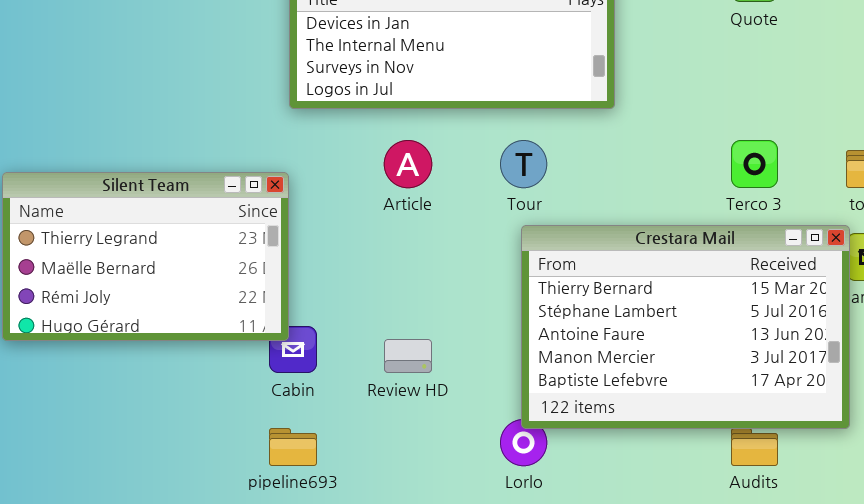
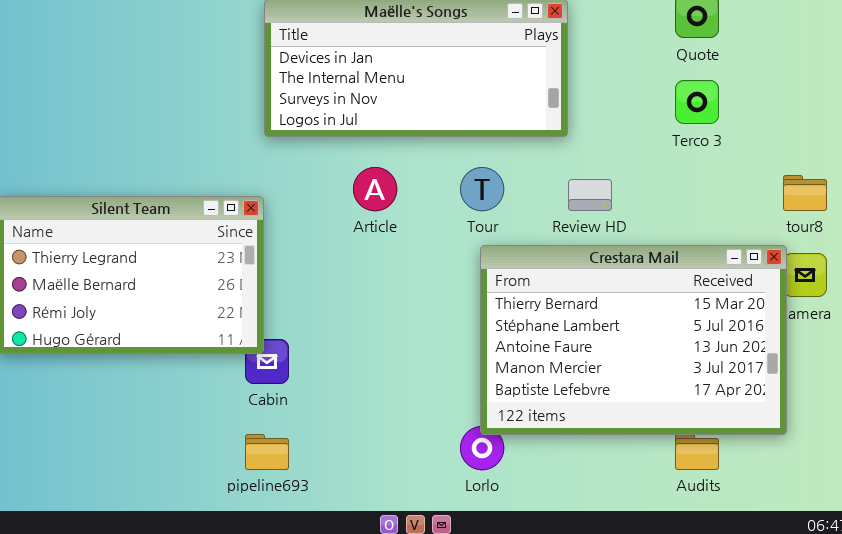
Terco 3: [731,140,778,188] -> [675,80,719,124], moved
Review HD: [384,339,432,373] -> [568,179,612,211], moved

